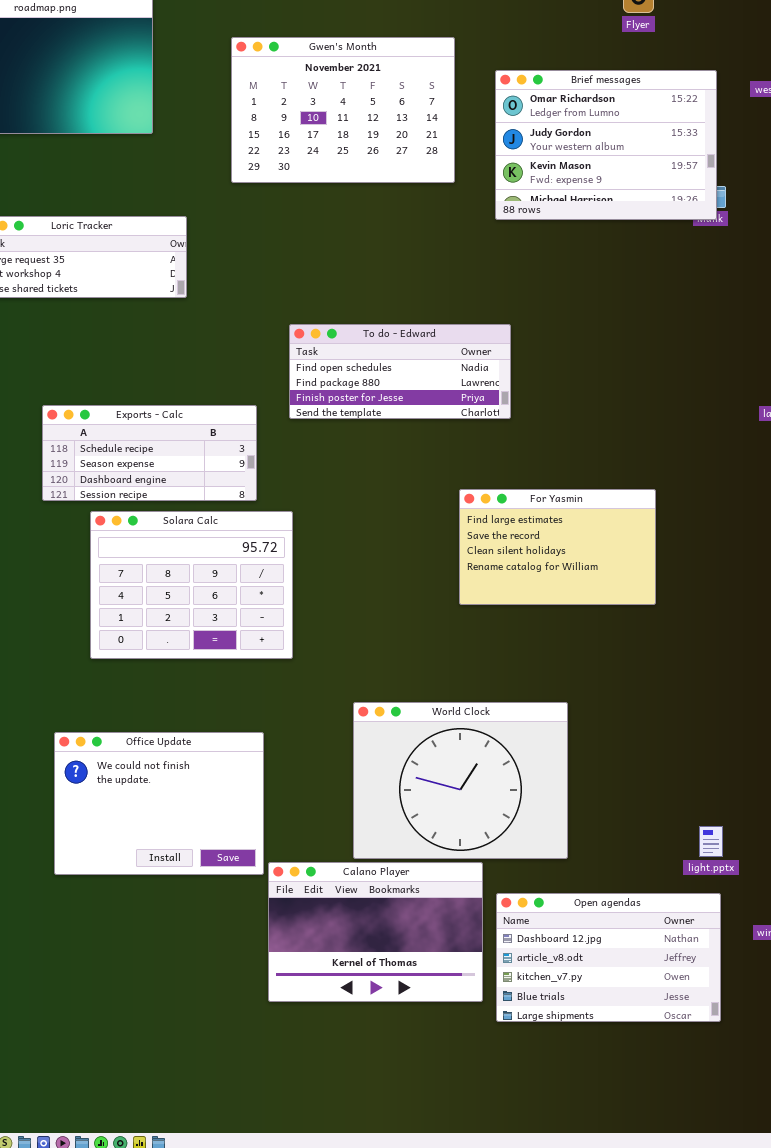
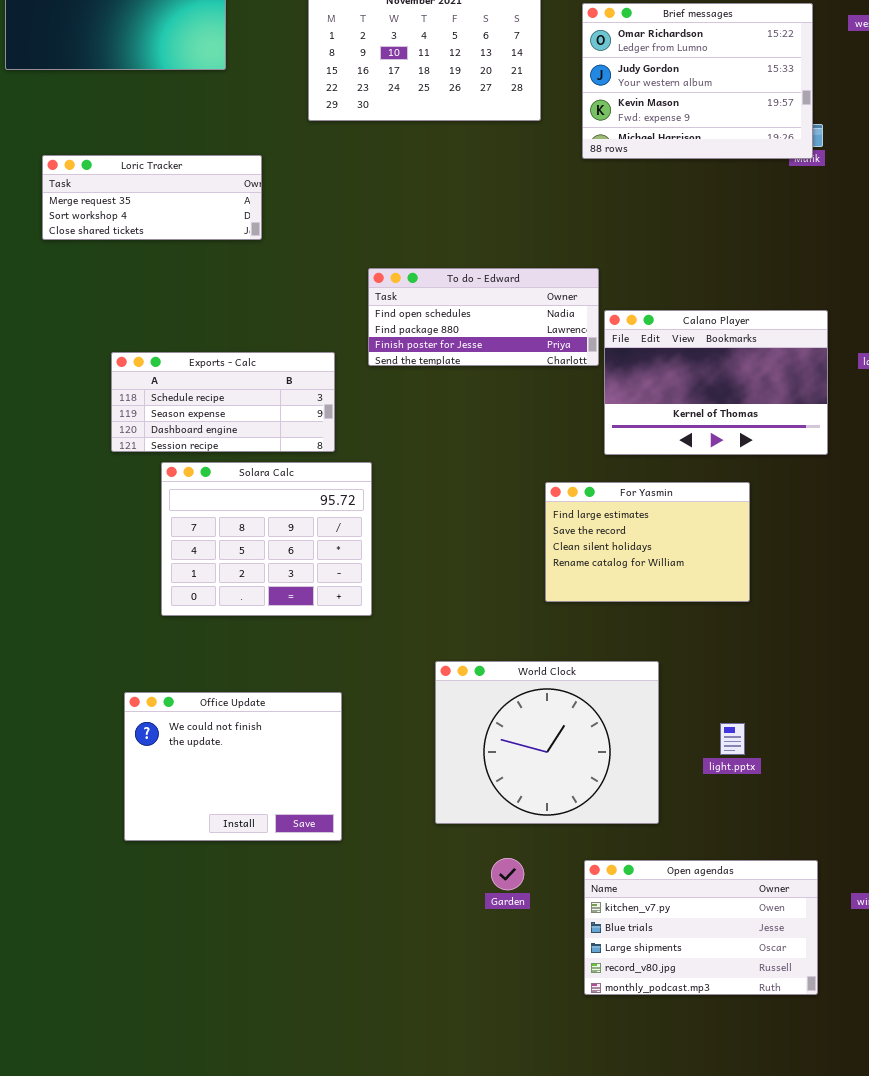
For Yasmin: [459,489,656,605] -> [545,482,750,602], moved
light.pptx: [699,826,723,857] -> [720,723,745,755], moved
Calano Player: [268,862,483,1002] -> [604,310,828,455], moved
Open agendas: [496,893,721,1022] -> [584,860,818,995], scrolled down 2 rows

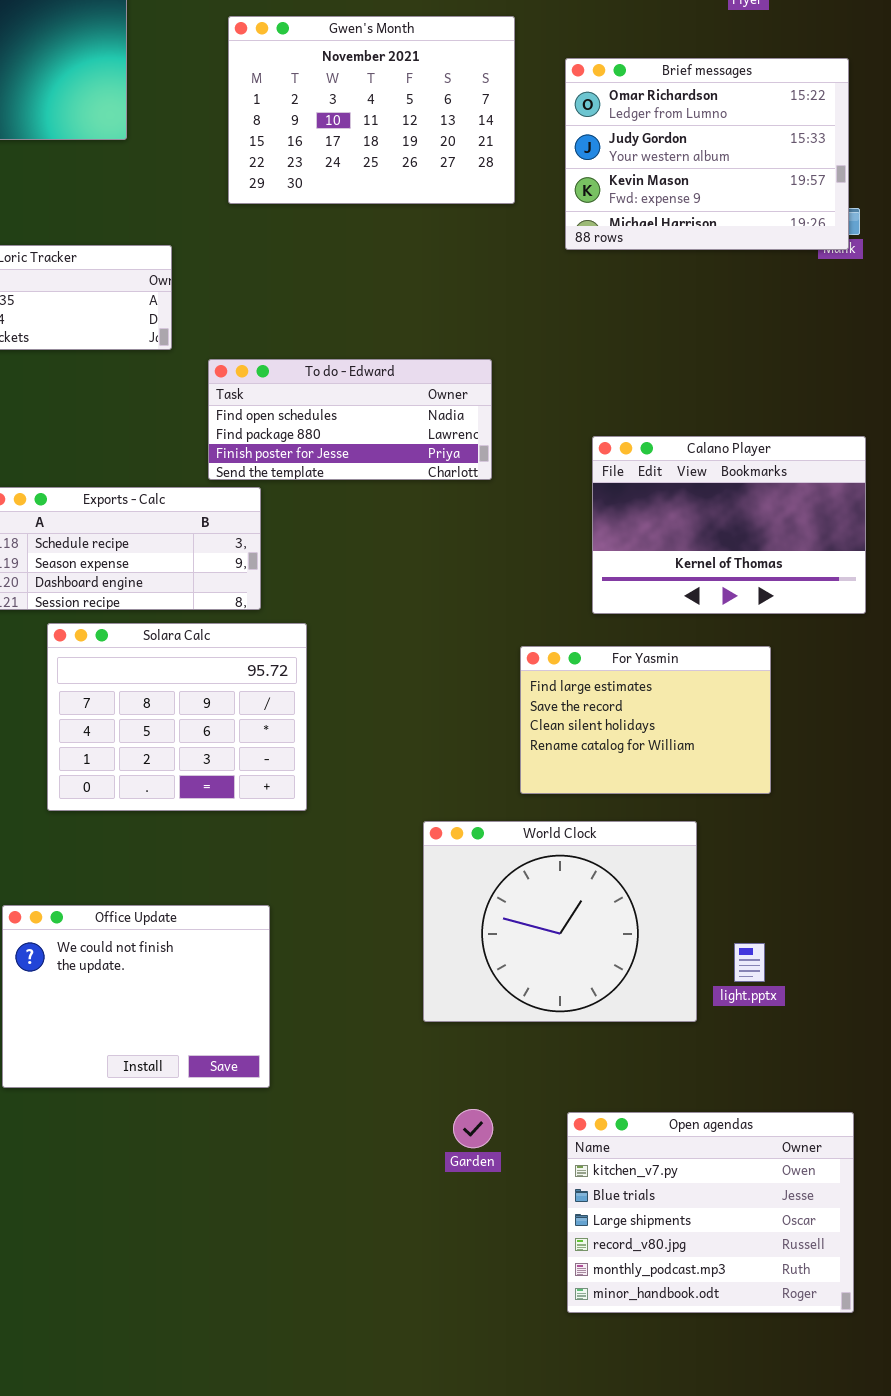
To do - Edward: [368,268,599,366] -> [208,359,492,480], moved
World Clock: [435,661,659,824] -> [423,821,697,1022], moved
Open agendas: [584,860,818,995] -> [567,1112,854,1313], resized

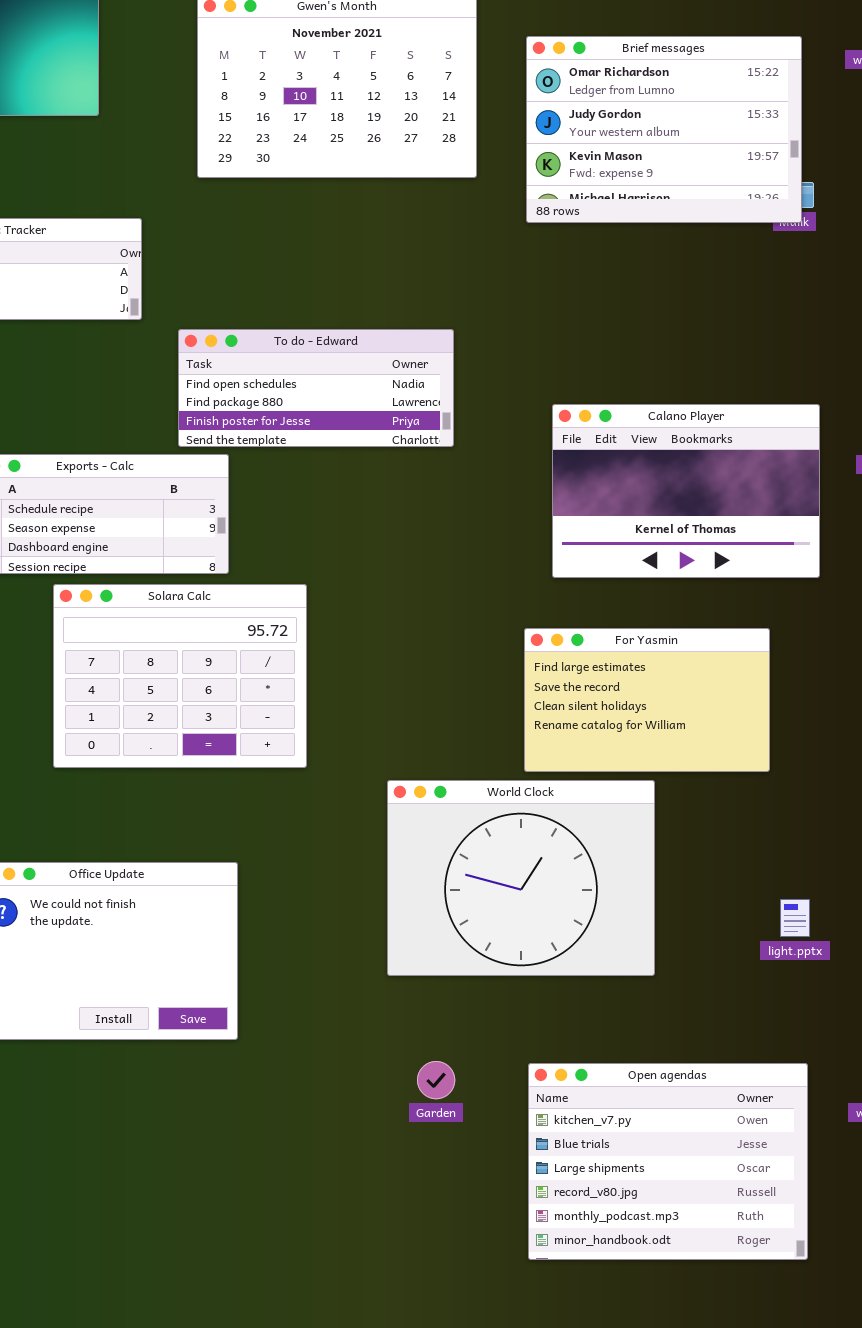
Solara Calc: [47,623,307,811] -> [53,584,307,768], moved
For Yasmin: [520,646,771,794] -> [524,628,770,772], moved
light.pptx: [734,943,765,982] -> [780,899,810,937], moved

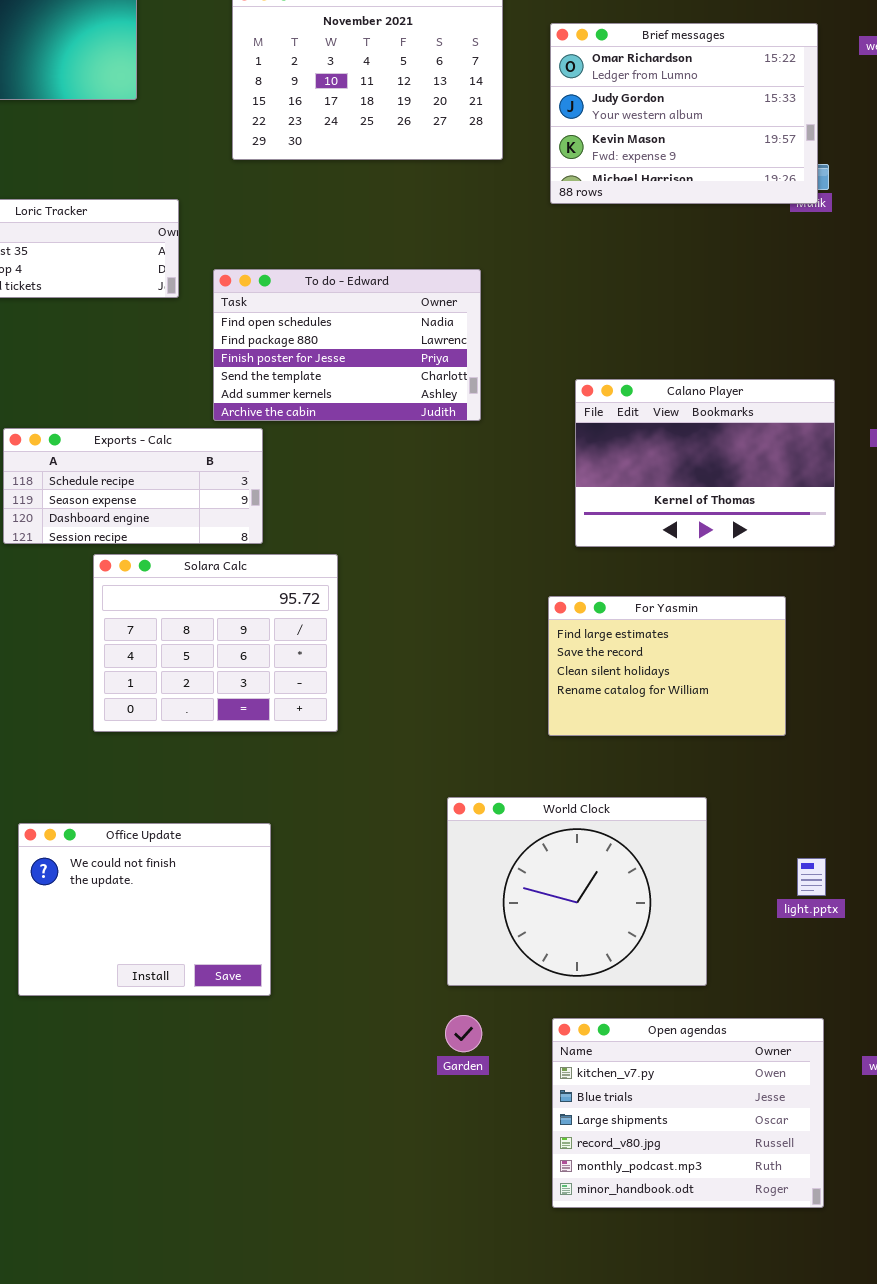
To do - Edward: [178,329,454,447] -> [213,269,481,421], resized
World Clock: [387,780,655,976] -> [447,797,707,986], moved

